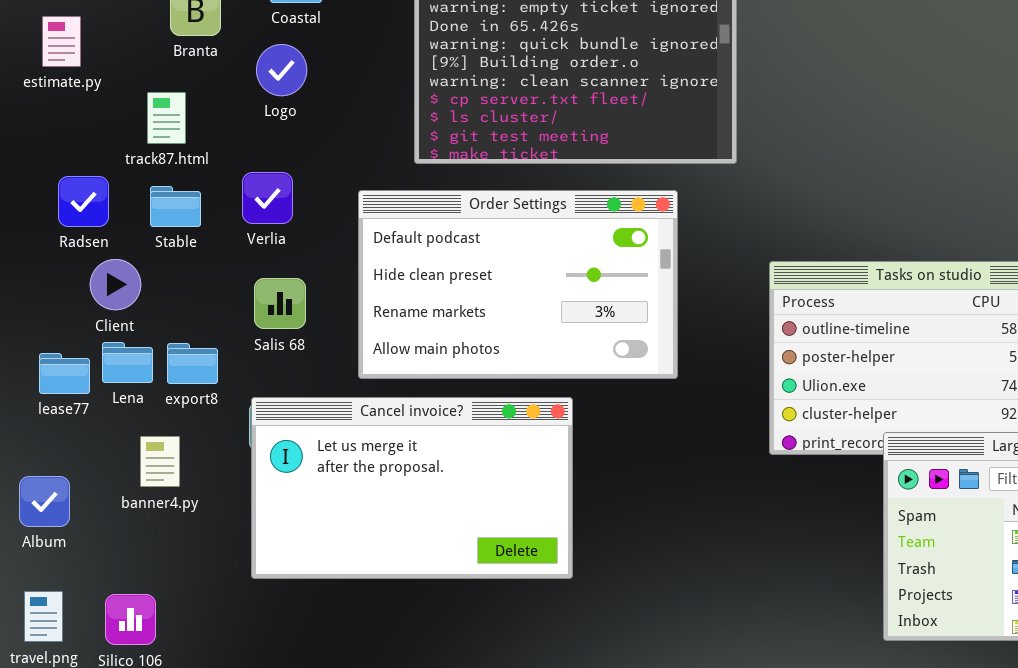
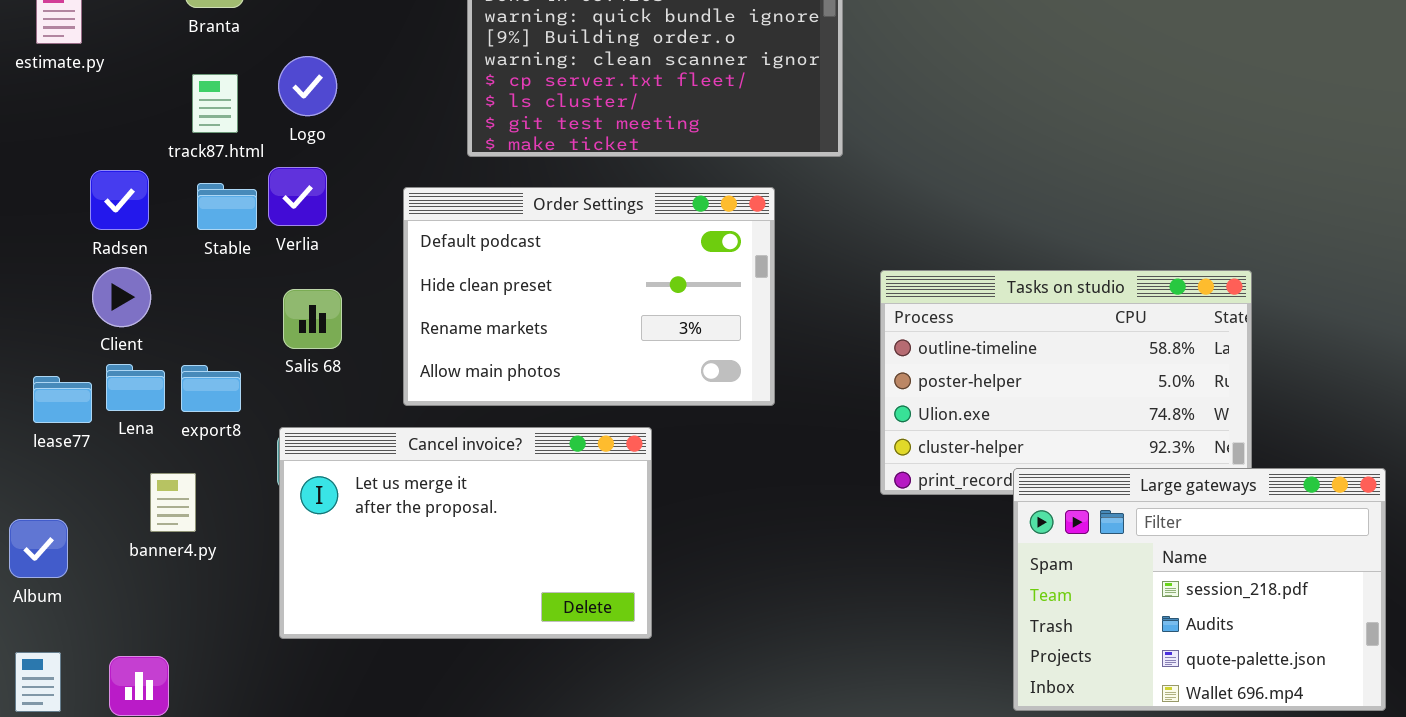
Logo: [256,44,307,96] -> [278,56,337,116], moved
track87.html: [147,92,186,144] -> [192,74,238,133], moved
Radsen: [58,176,109,227] -> [90,170,149,230], moved
Stable: [150,186,201,227] -> [197,183,257,230], moved

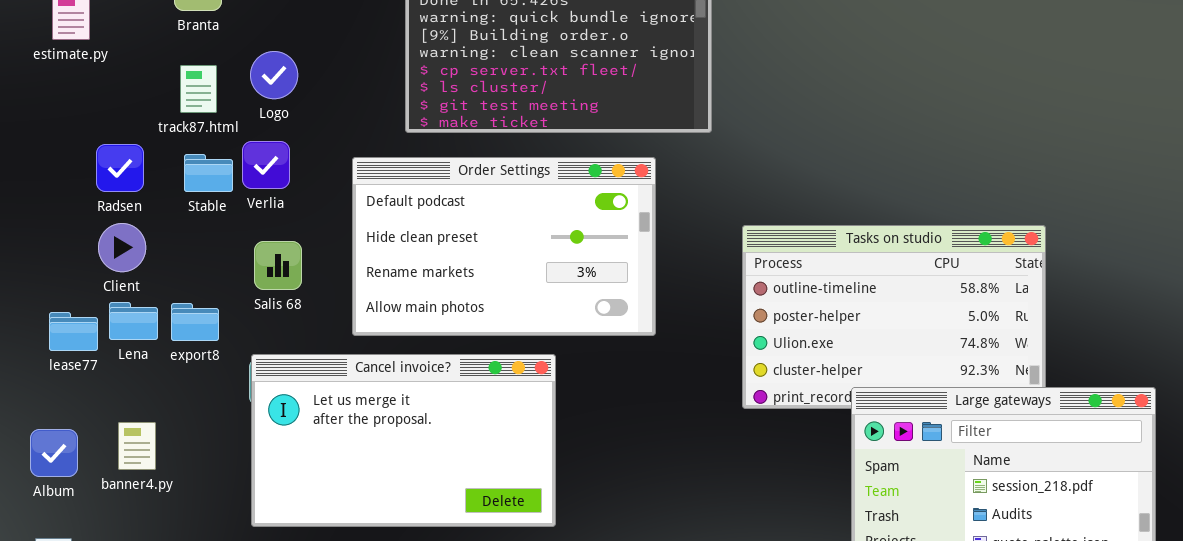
banner4.py: [150,473,196,532] -> [118,422,156,470], moved

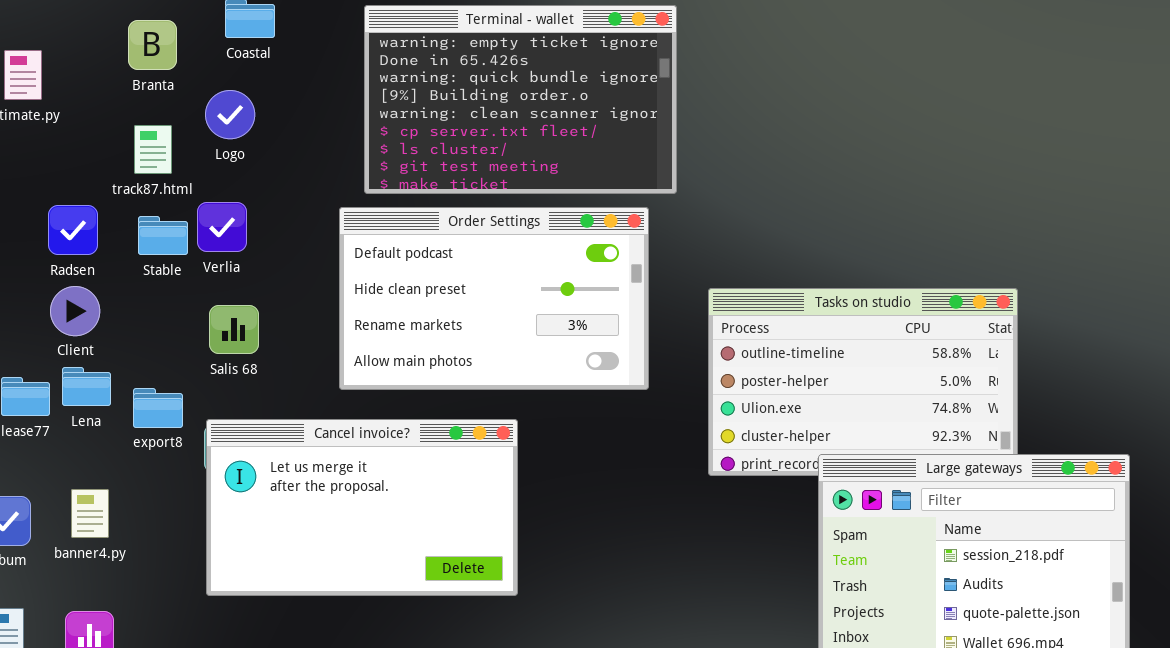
Logo: [250,51,298,99] -> [205,90,255,139], moved
Order Settings: [352,157,656,336] -> [339,207,649,390], moved
export8: [171,303,219,341] -> [133,388,183,428], moved

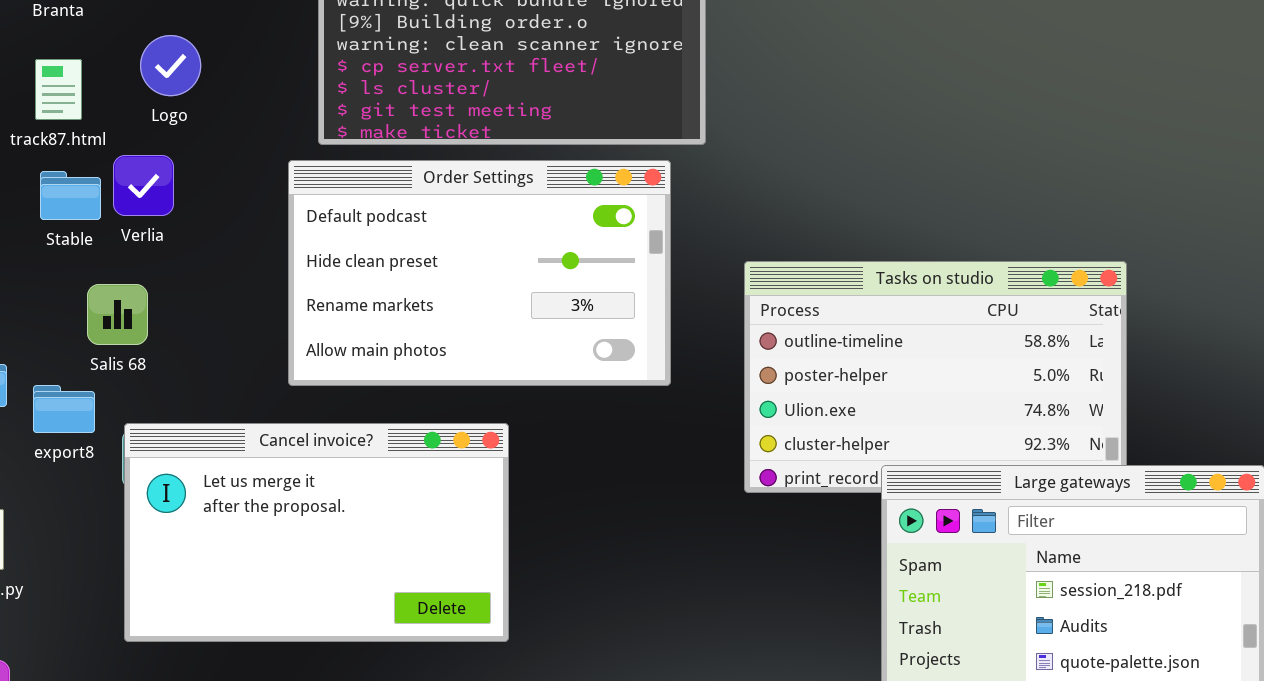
Logo: [205,90,255,139] -> [140,35,201,96], moved
Salis 68: [209,305,259,354] -> [87,284,148,345], moved

